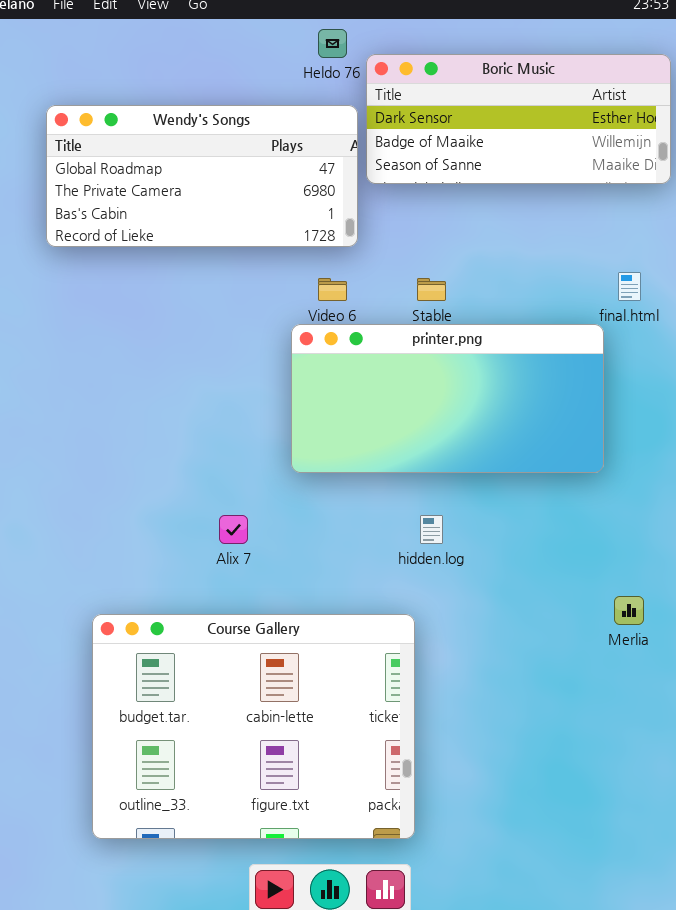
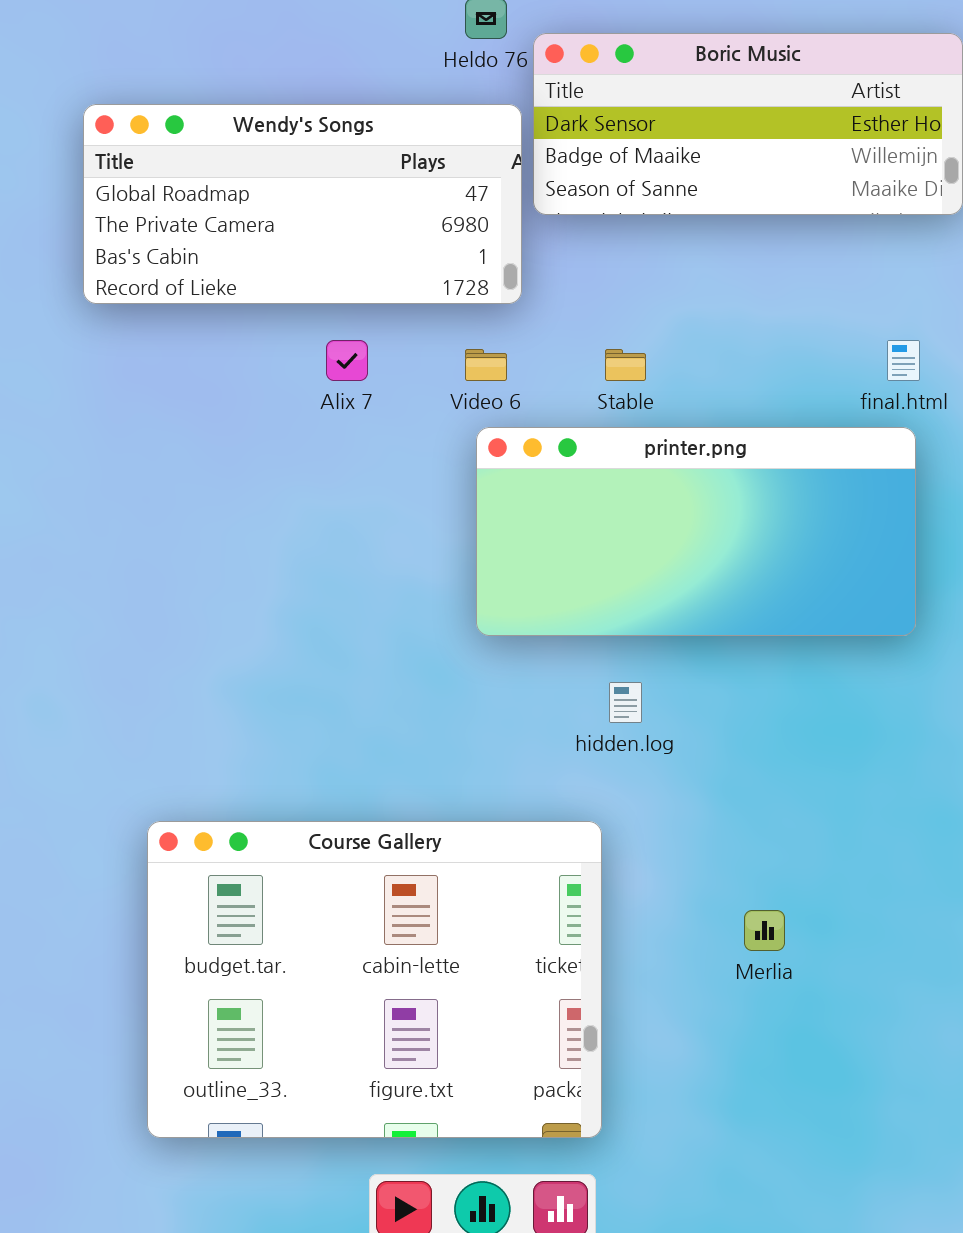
printer.png: [291,324,604,473] -> [476,427,916,636], moved
Alix 7: [219,515,248,544] -> [326,340,368,381], moved
Merlia: [614,596,644,625] -> [744,910,785,951], moved

